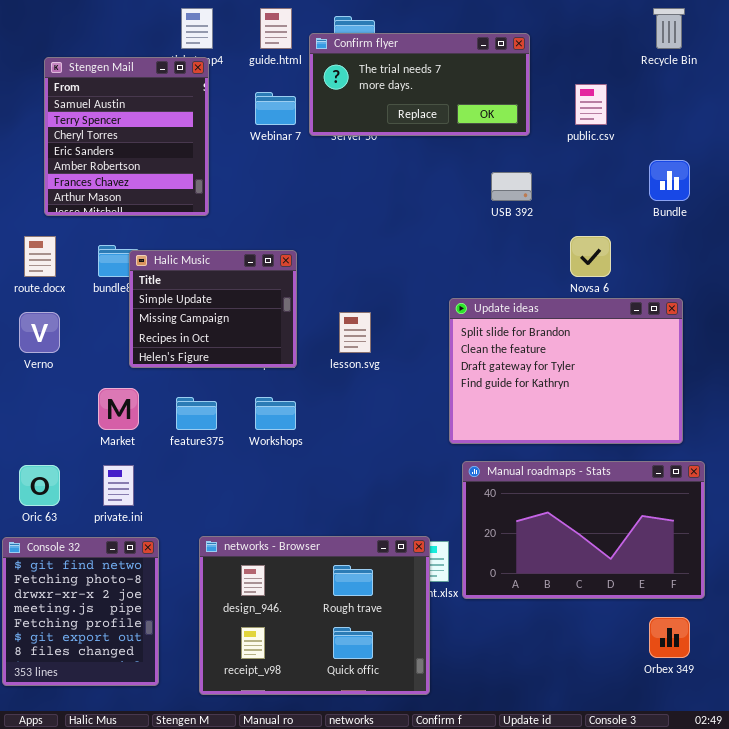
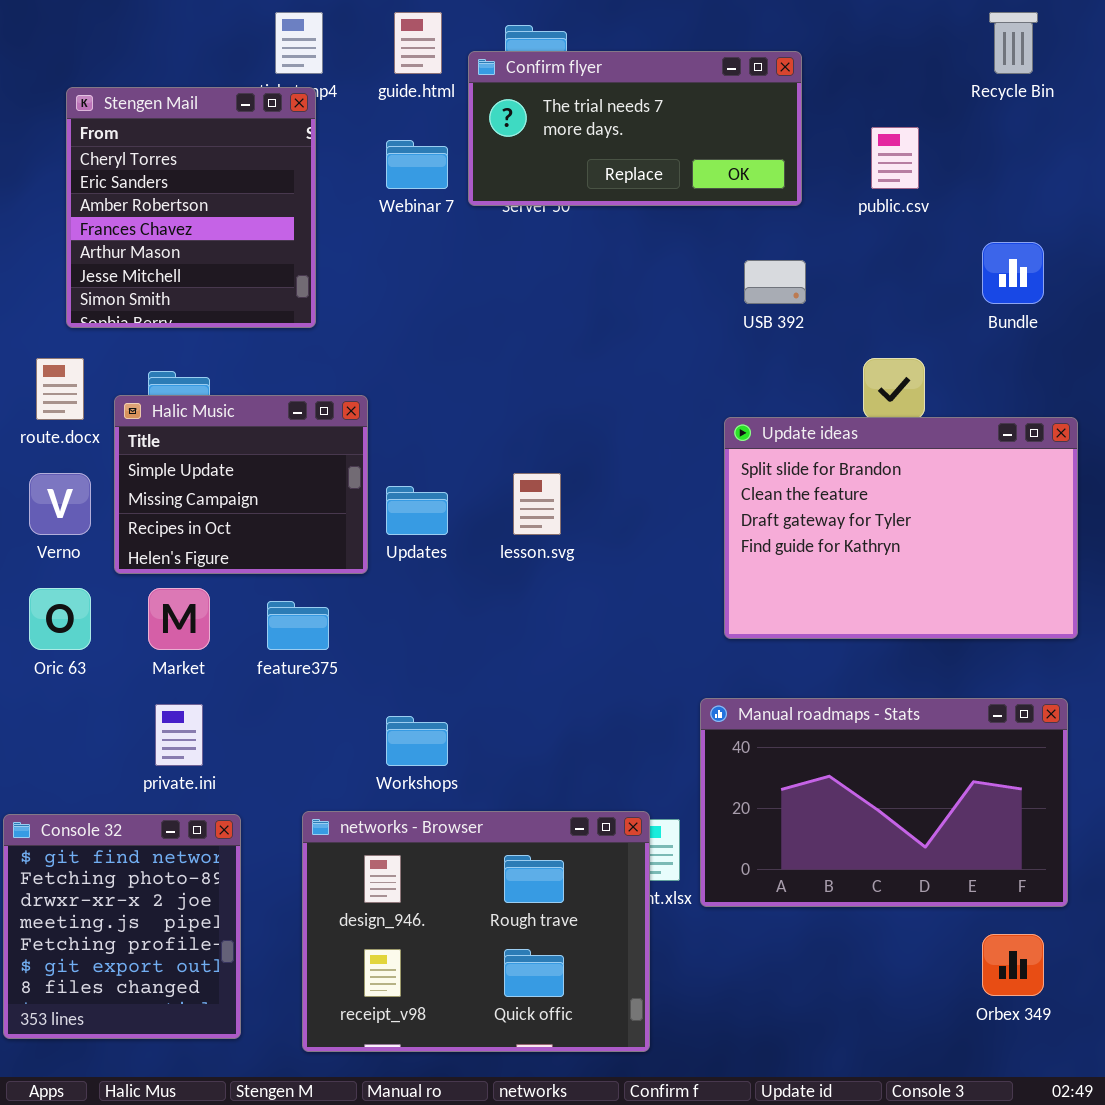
Stengen Mail: [44,57,209,216] -> [66,87,316,328], scrolled down 2 rows
Halic Music: [129,250,297,368] -> [114,395,368,574], moved
Update ideas: [449,298,683,444] -> [724,417,1078,639], moved
Workshops: [255,397,296,430] -> [386,716,448,766], moved
Oric 63: [19,465,60,506] -> [29,588,91,650], moved

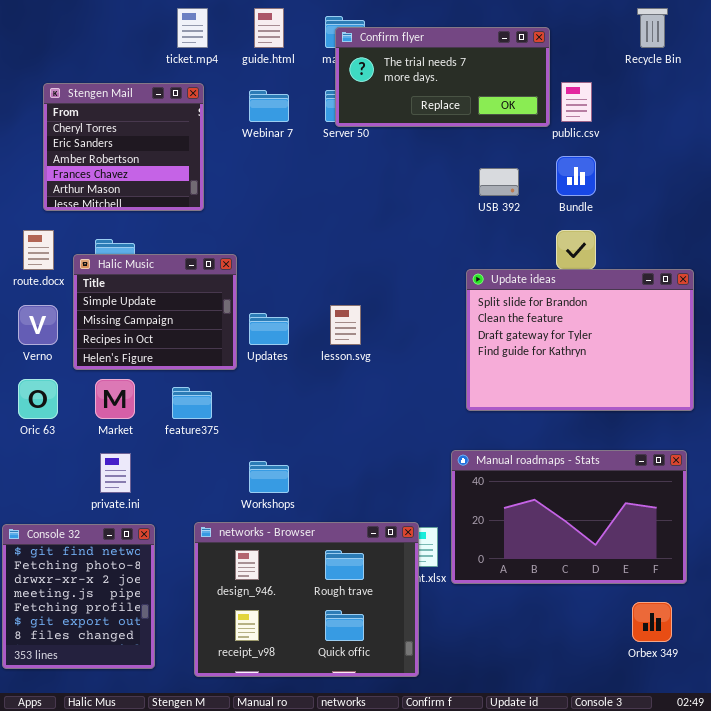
Confirm flyer: [468,51,802,206] -> [335,27,550,127], moved
Stengen Mail: [66,87,316,328] -> [43,83,204,211], resized
Bundle: [982,242,1044,304] -> [556,156,596,196], moved

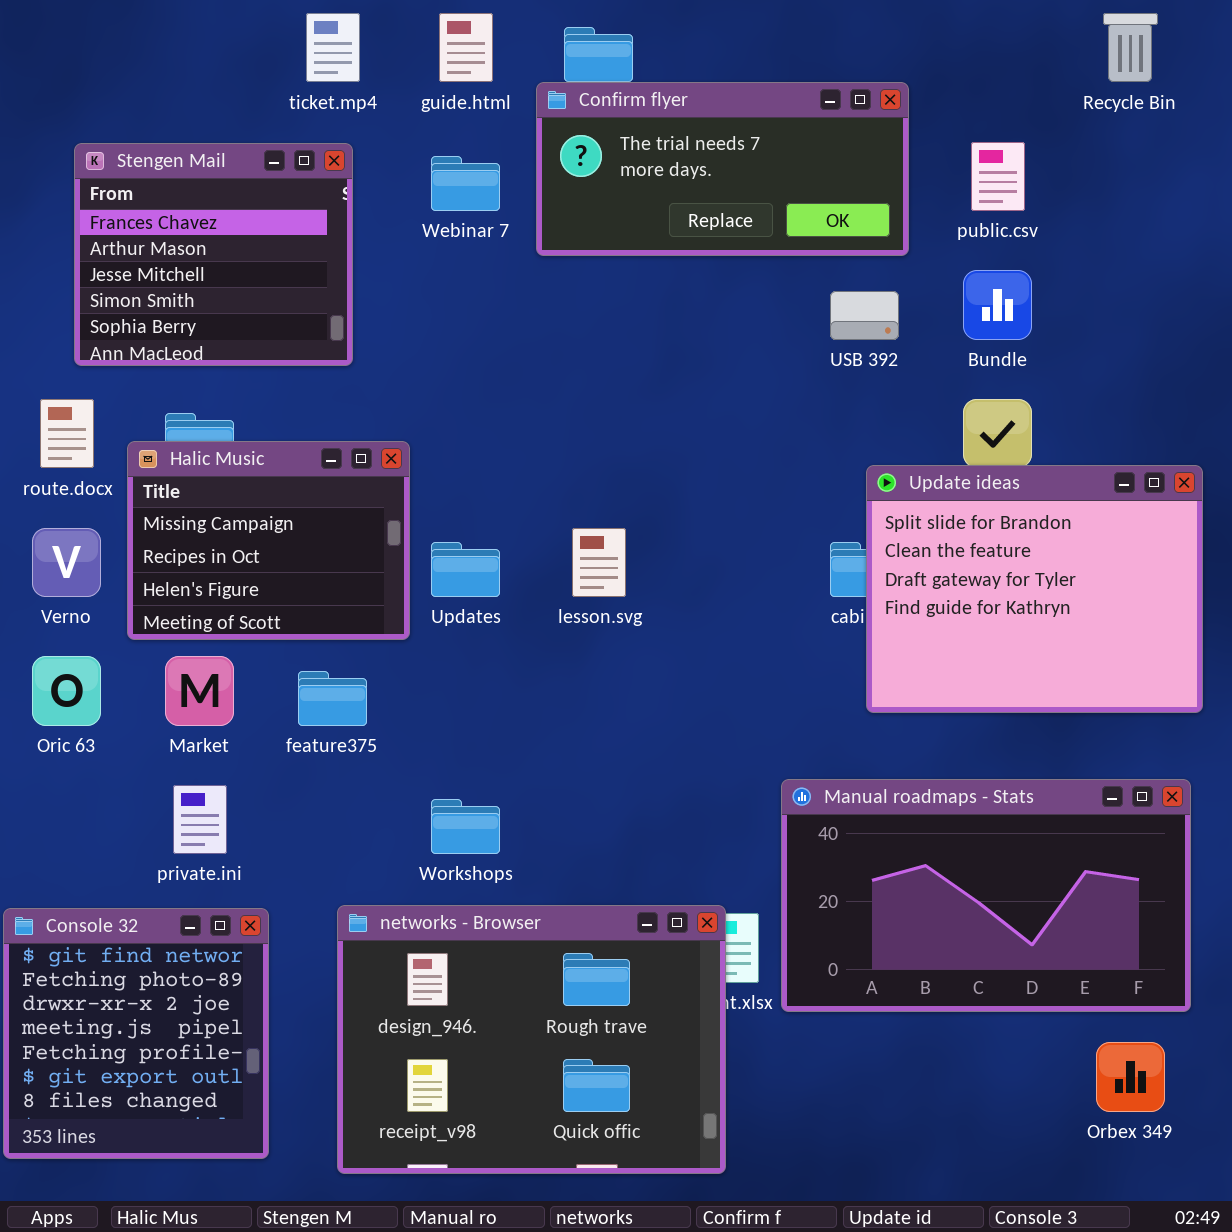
Confirm flyer: [335,27,550,127] -> [536,82,909,256], moved
Stengen Mail: [43,83,204,211] -> [74,143,353,366], scrolled down 3 rows
Halic Music: [73,254,237,370] -> [127,441,410,640], scrolled down 1 row
Update ideas: [466,269,694,411] -> [866,465,1203,713], resized

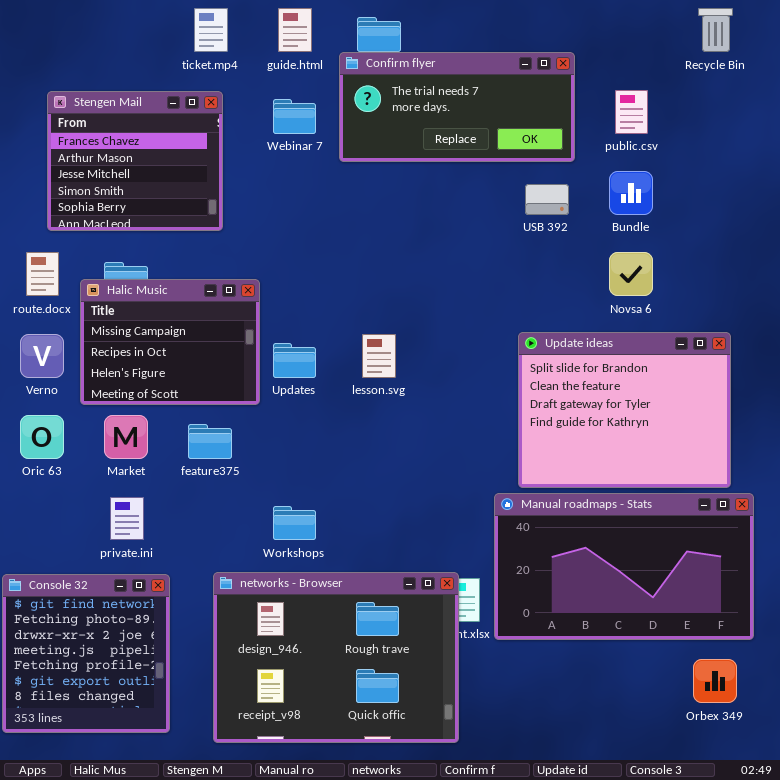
Update ideas: [866,465,1203,713] -> [518,332,731,488], moved

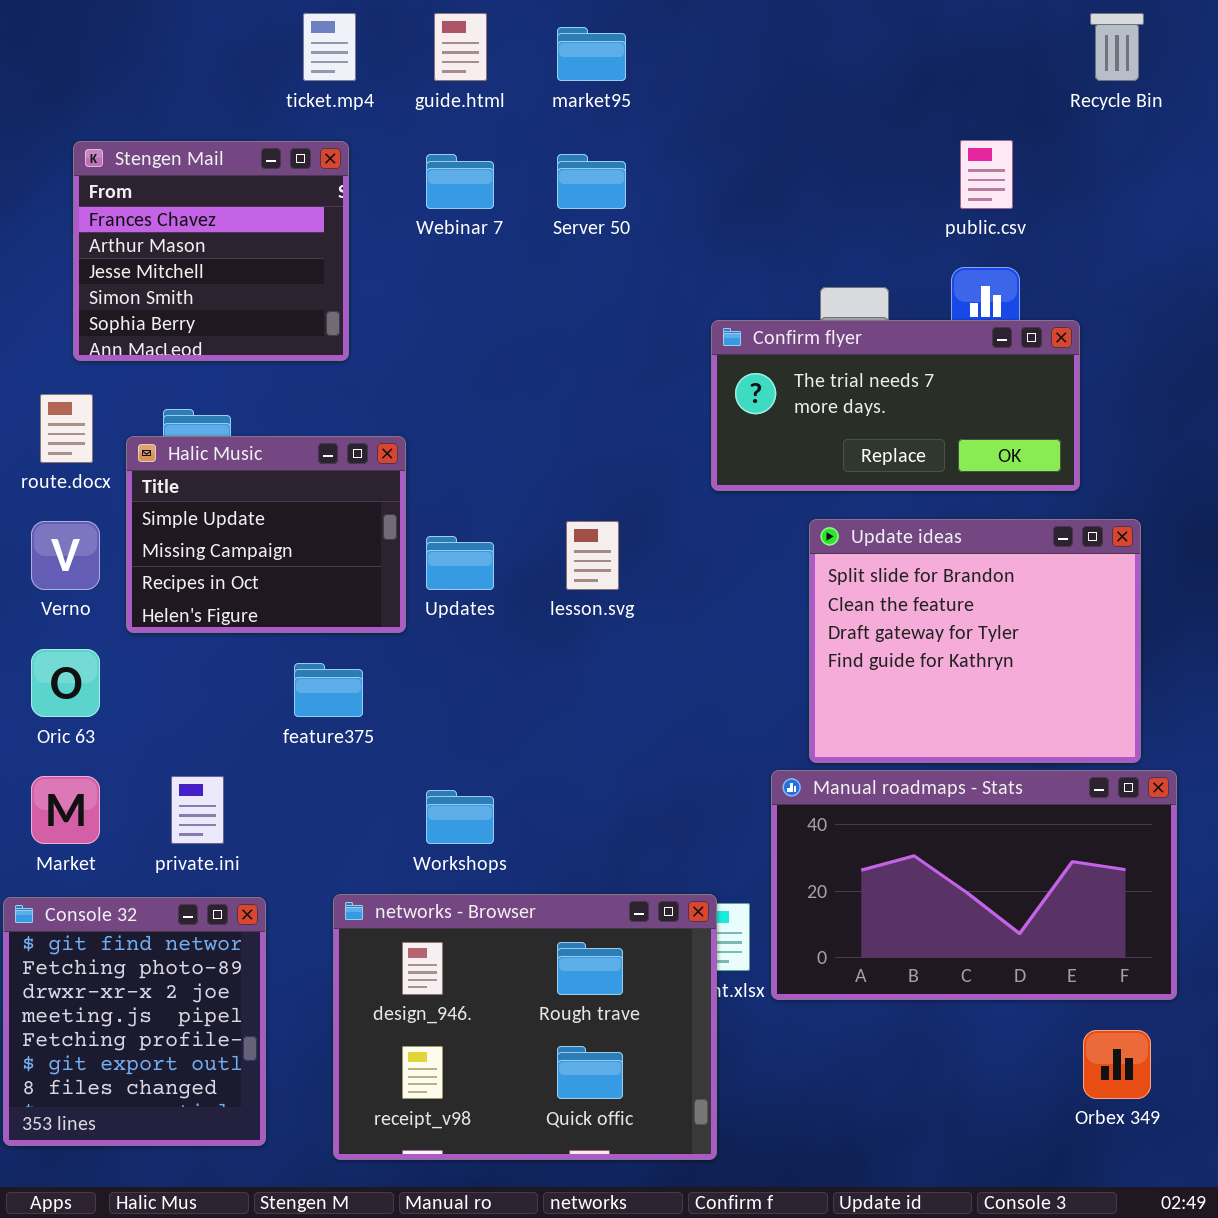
Confirm flyer: [339,52,575,162] -> [711,320,1080,491], moved
Halic Music: [80,279,260,405] -> [126,436,406,633], scrolled up 1 row
Market: [104,415,148,459] -> [31,776,100,844], moved

